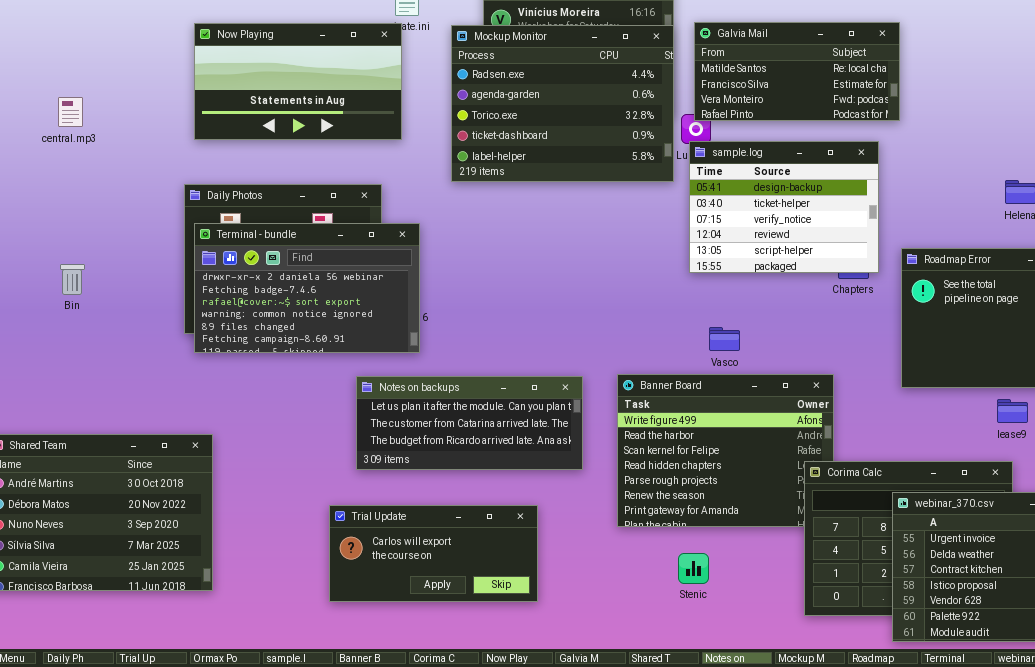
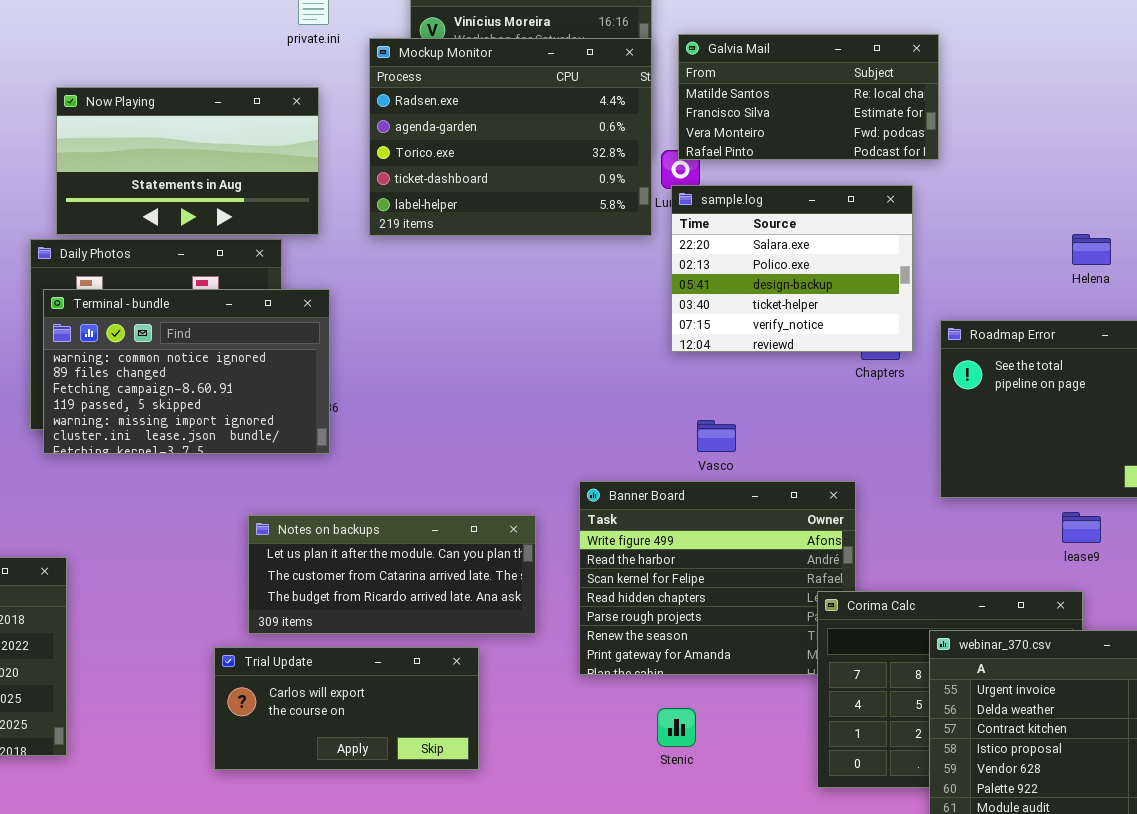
Now Playing: [194,23,402,140] -> [56,87,319,235], moved
sample.log: [689,141,879,273] -> [671,185,913,352], scrolled up 2 rows
Terminal - bundle: [194,223,420,353] -> [43,289,330,454], scrolled down 3 rows
Notes on backups: [356,376,583,470] -> [248,515,536,634], moved

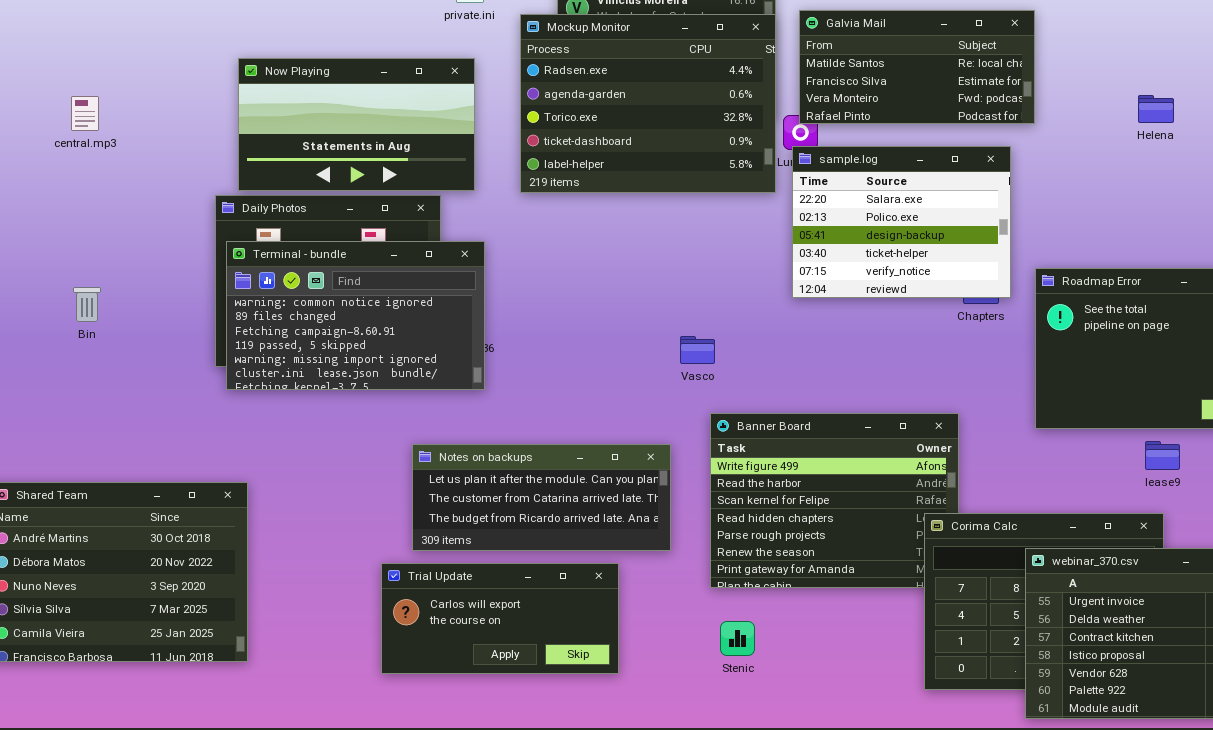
Helena: [1072,234,1111,265] -> [1138,95,1174,123], moved
Vasco: [697,420,736,452] -> [680,336,715,364], moved
Stenic: [657,708,696,747] -> [720,621,755,656], moved

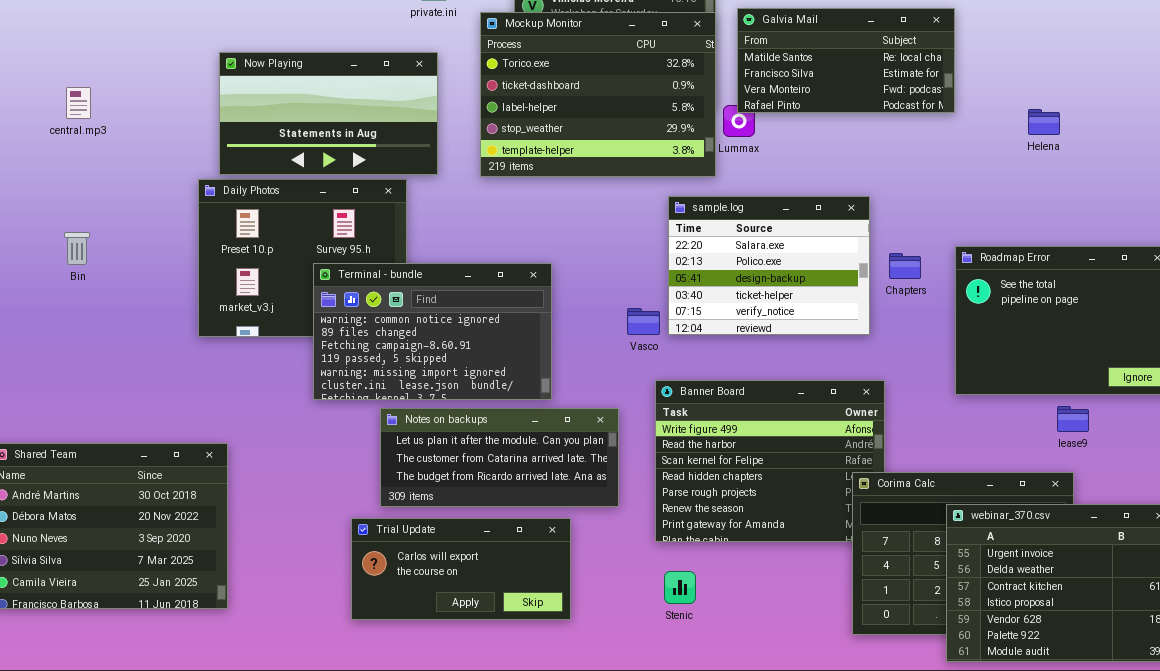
Mockup Monitor: [520,14,776,193] -> [480,12,716,177], scrolled down 2 rows
Helena: [1138,95,1174,123] -> [1028,109,1060,135], moved
sample.log: [792,146,1011,298] -> [668,196,870,335], moved
Terminal - bundle: [226,241,485,390] -> [313,263,552,400], moved
Bin: [73,287,101,322] -> [64,232,90,265], moved

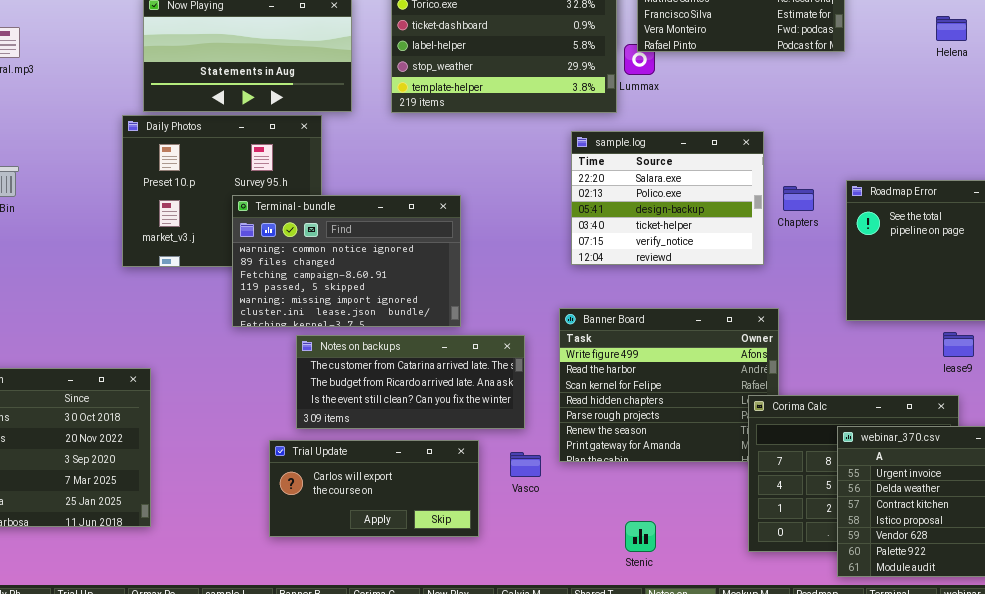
Helena: [1028,109,1060,135] -> [936,16,967,41], moved
Vasco: [627,308,660,335] -> [510,452,541,477], moved
Notes on backups: [380,408,619,507] -> [296,335,525,429], scrolled down 1 row
Stenic: [664,571,696,604] -> [625,521,656,552], moved

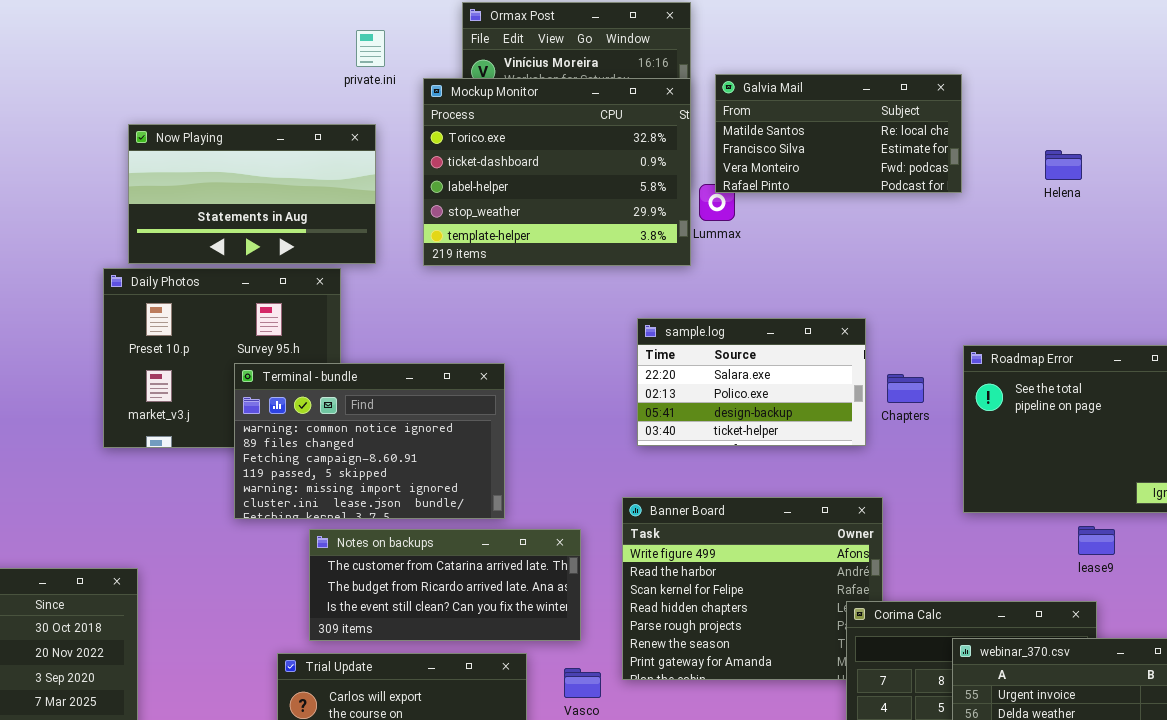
Helena: [936,16,967,41] -> [1045,150,1082,180], moved
sample.log: [571,131,764,265] -> [637,318,866,446], resized
Chapters: [783,186,814,211] -> [887,374,924,403], moved

